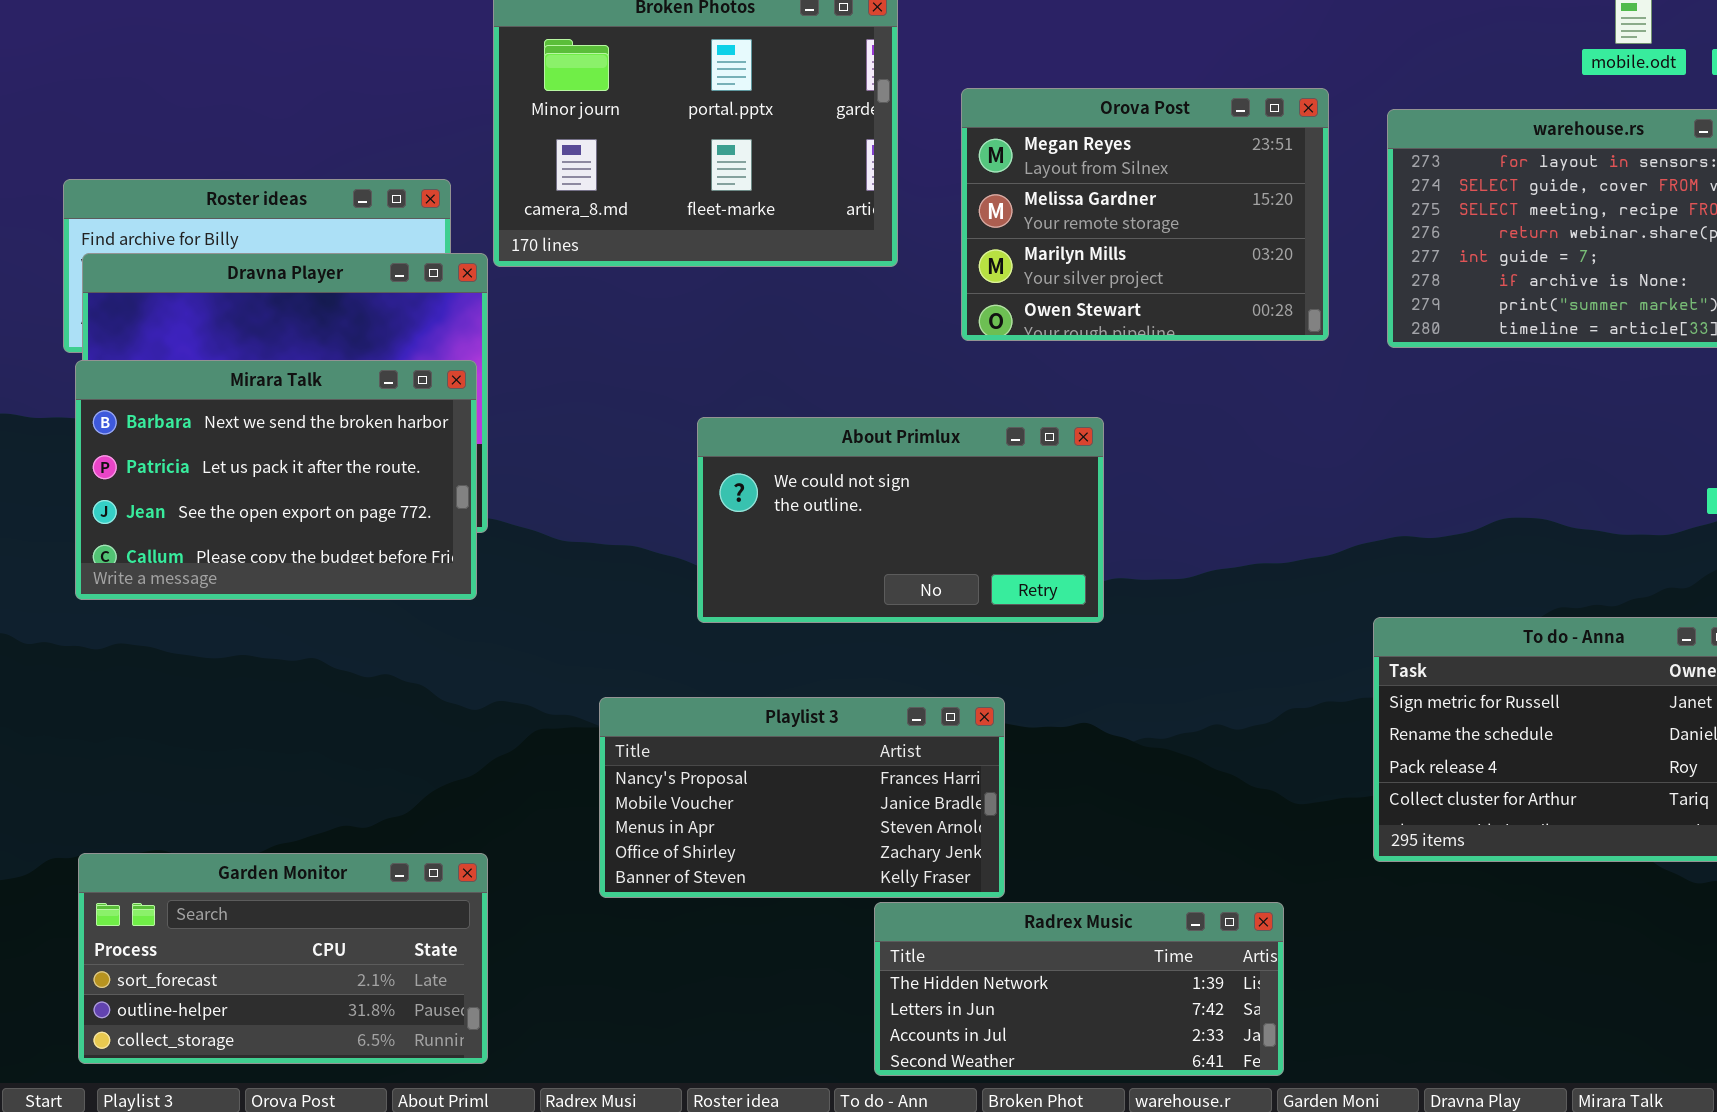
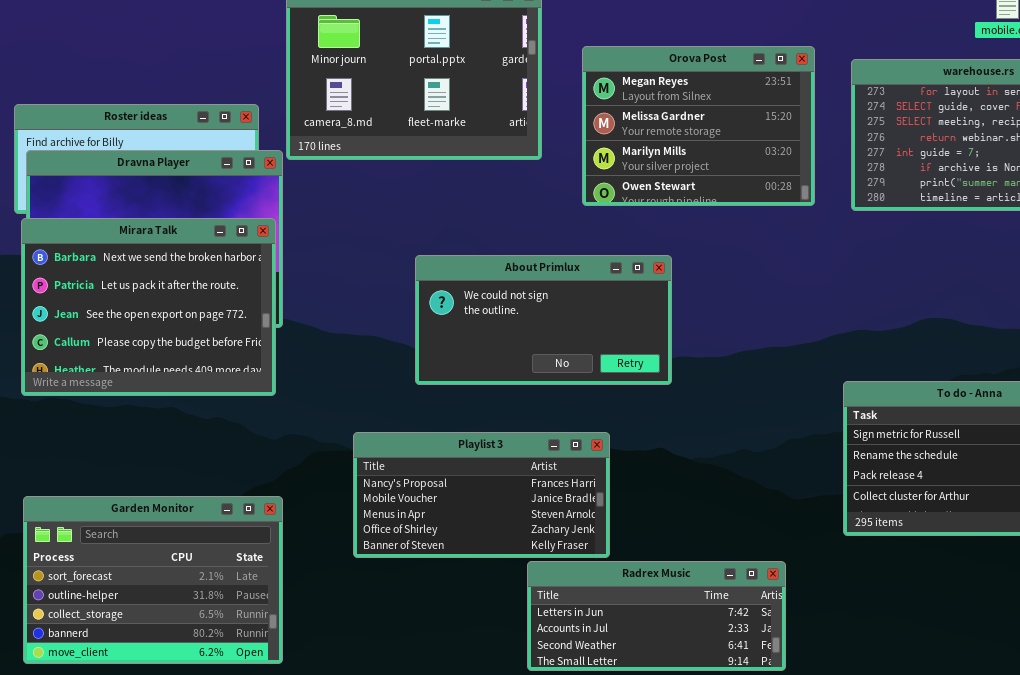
Mirara Talk: [75,360,477,600] -> [21,218,276,396], resized
Garden Monitor: [78,853,488,1064] -> [23,496,283,664], resized
Radrex Music: [874,902,1284,1076] -> [527,561,786,671], scrolled down 1 row

